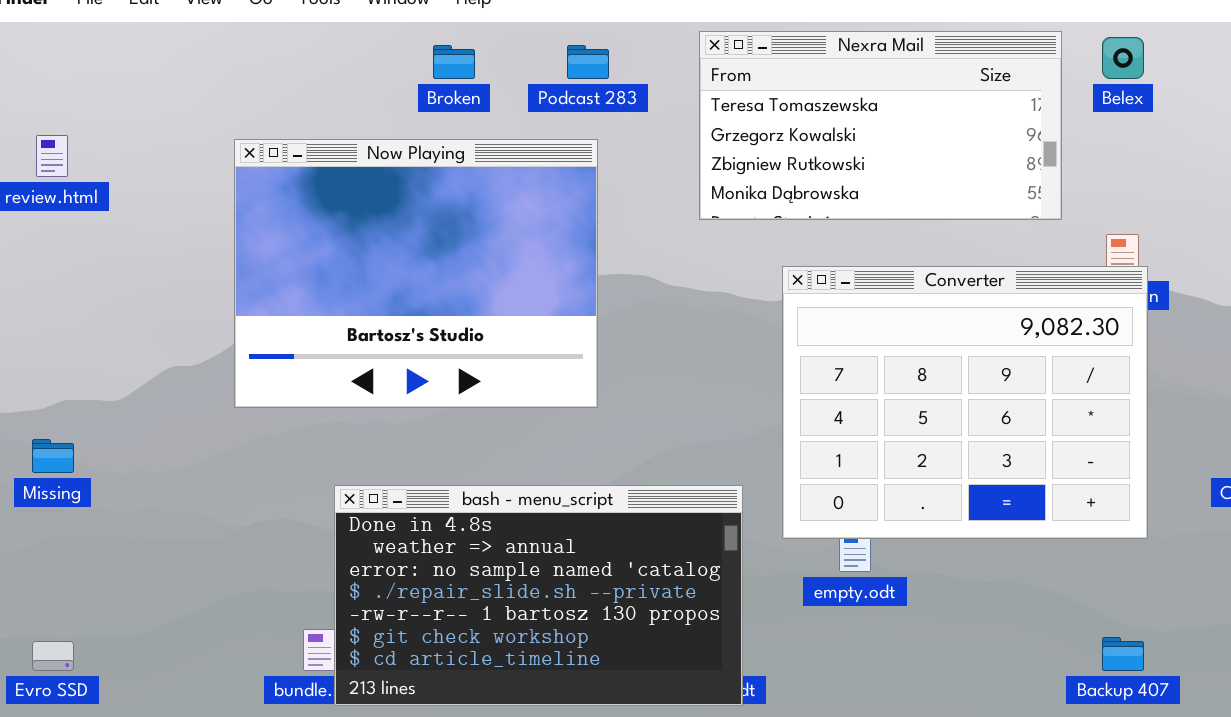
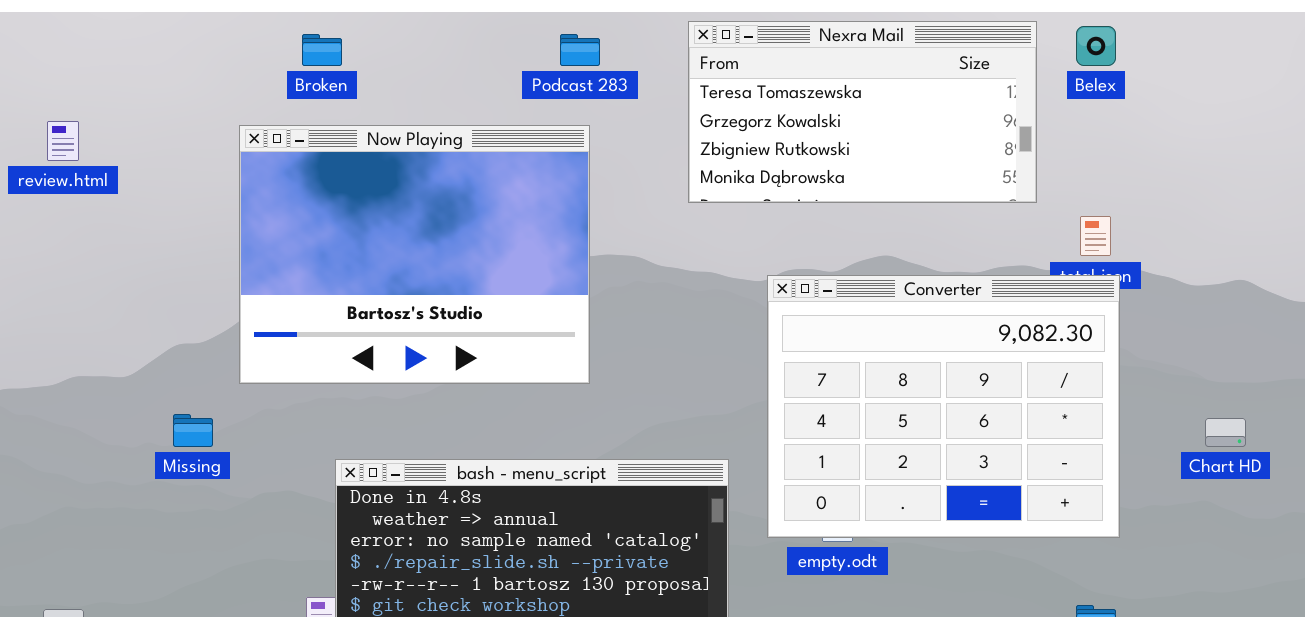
Broken: [433,45,475,79] -> [302,34,342,66], moved
Converter: [782,266,1148,539] -> [767,275,1120,538], moved
Missing: [32,439,74,473] -> [173,414,213,447], moved

